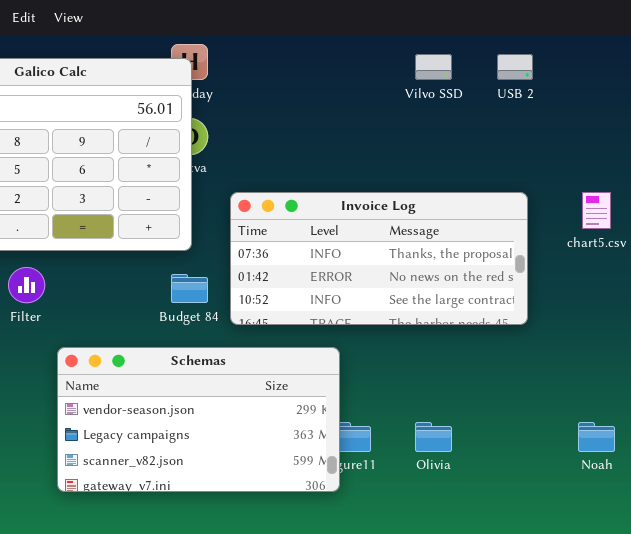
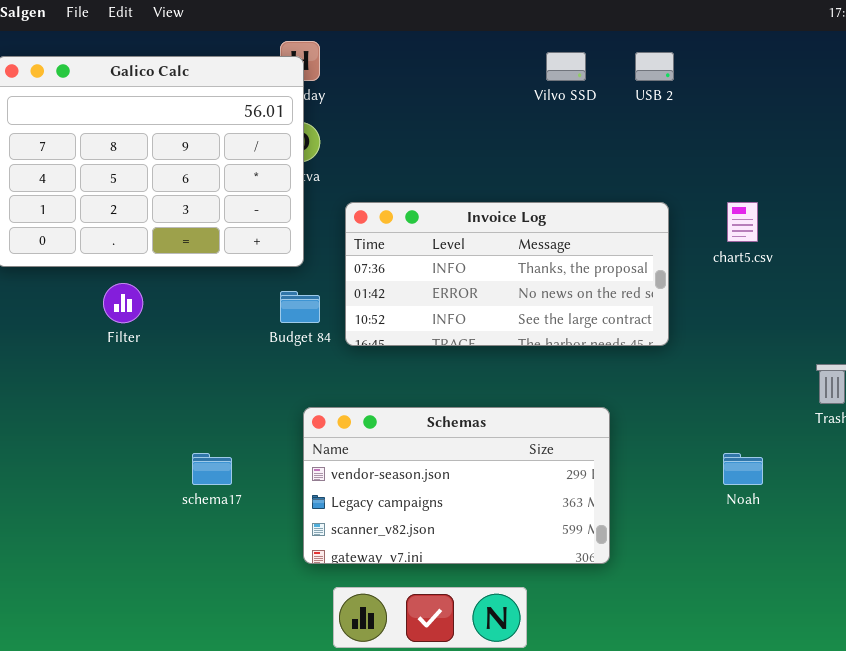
Schemas: [57,347,340,492] -> [303,407,610,564], moved

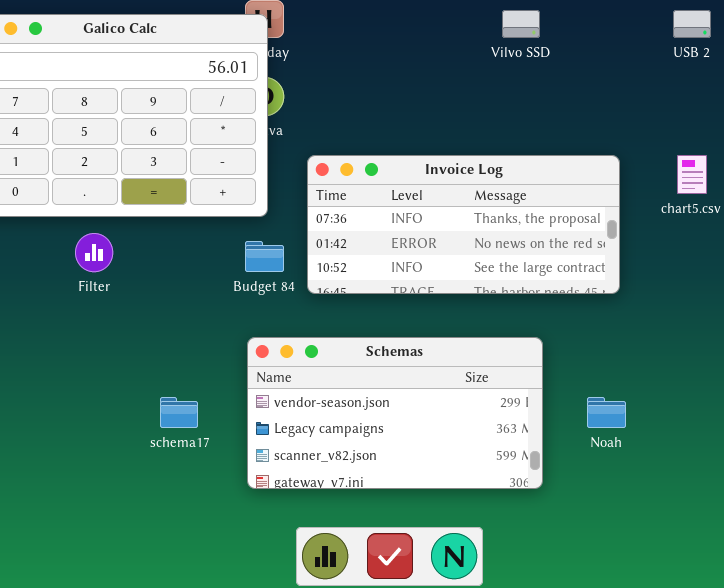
USB 2: [635,52,674,81] -> [673,10,711,38], moved
Schemas: [303,407,610,564] -> [247,337,543,489], moved
Noah: [723,453,763,485] -> [587,397,626,428], moved

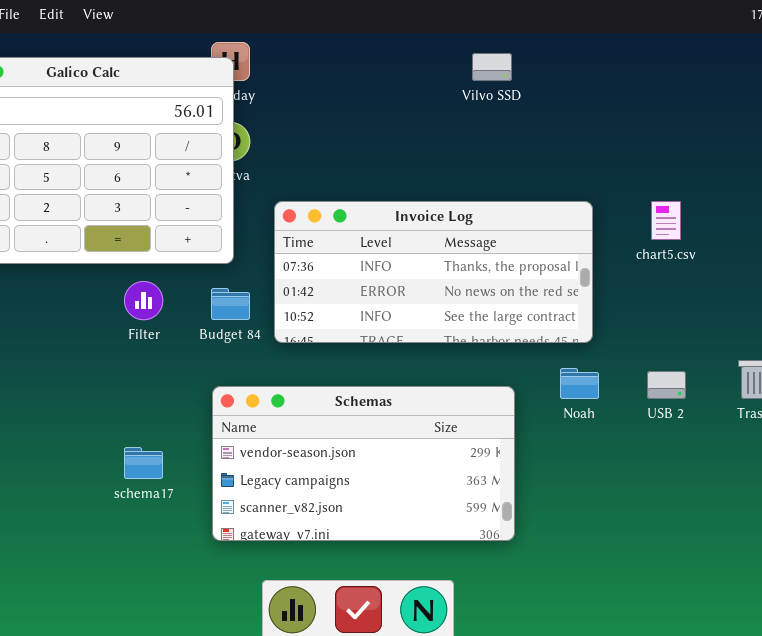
USB 2: [673,10,711,38] -> [647,371,686,399], moved
Filter: [75,233,113,272] -> [124,281,163,320], moved
Noah: [587,397,626,428] -> [560,368,599,399], moved

